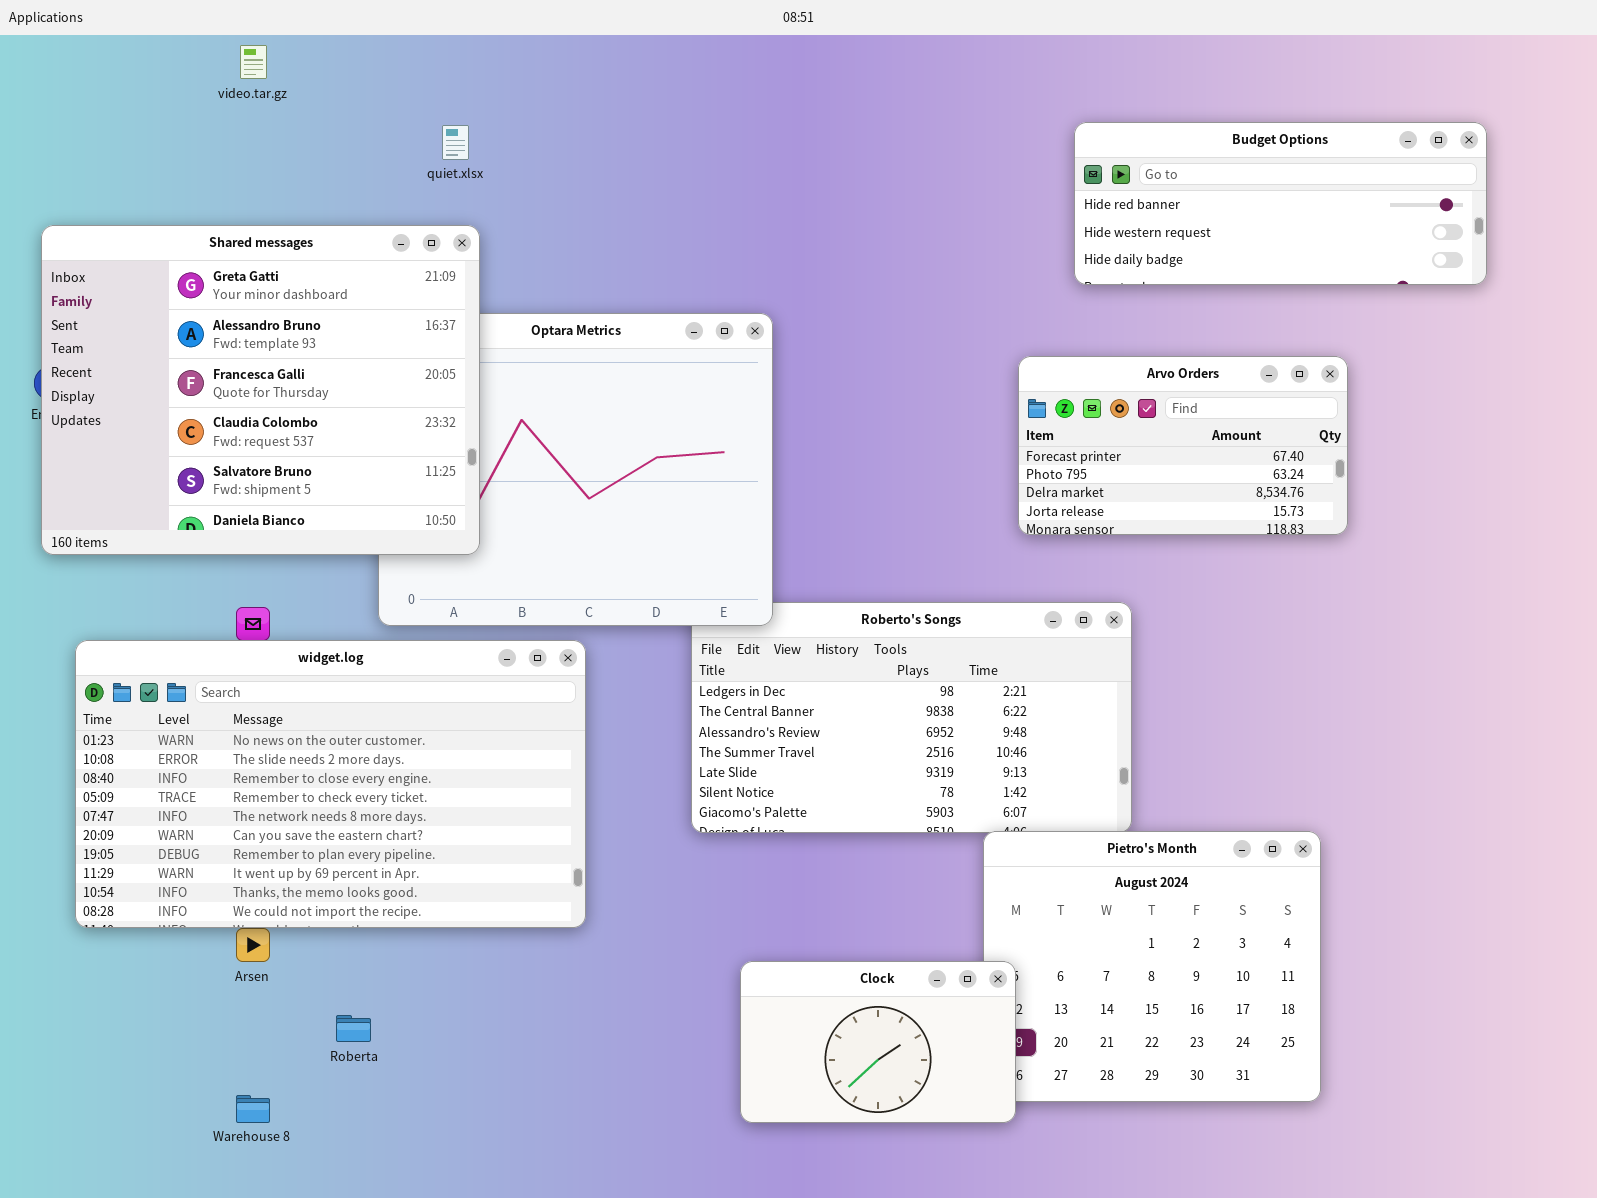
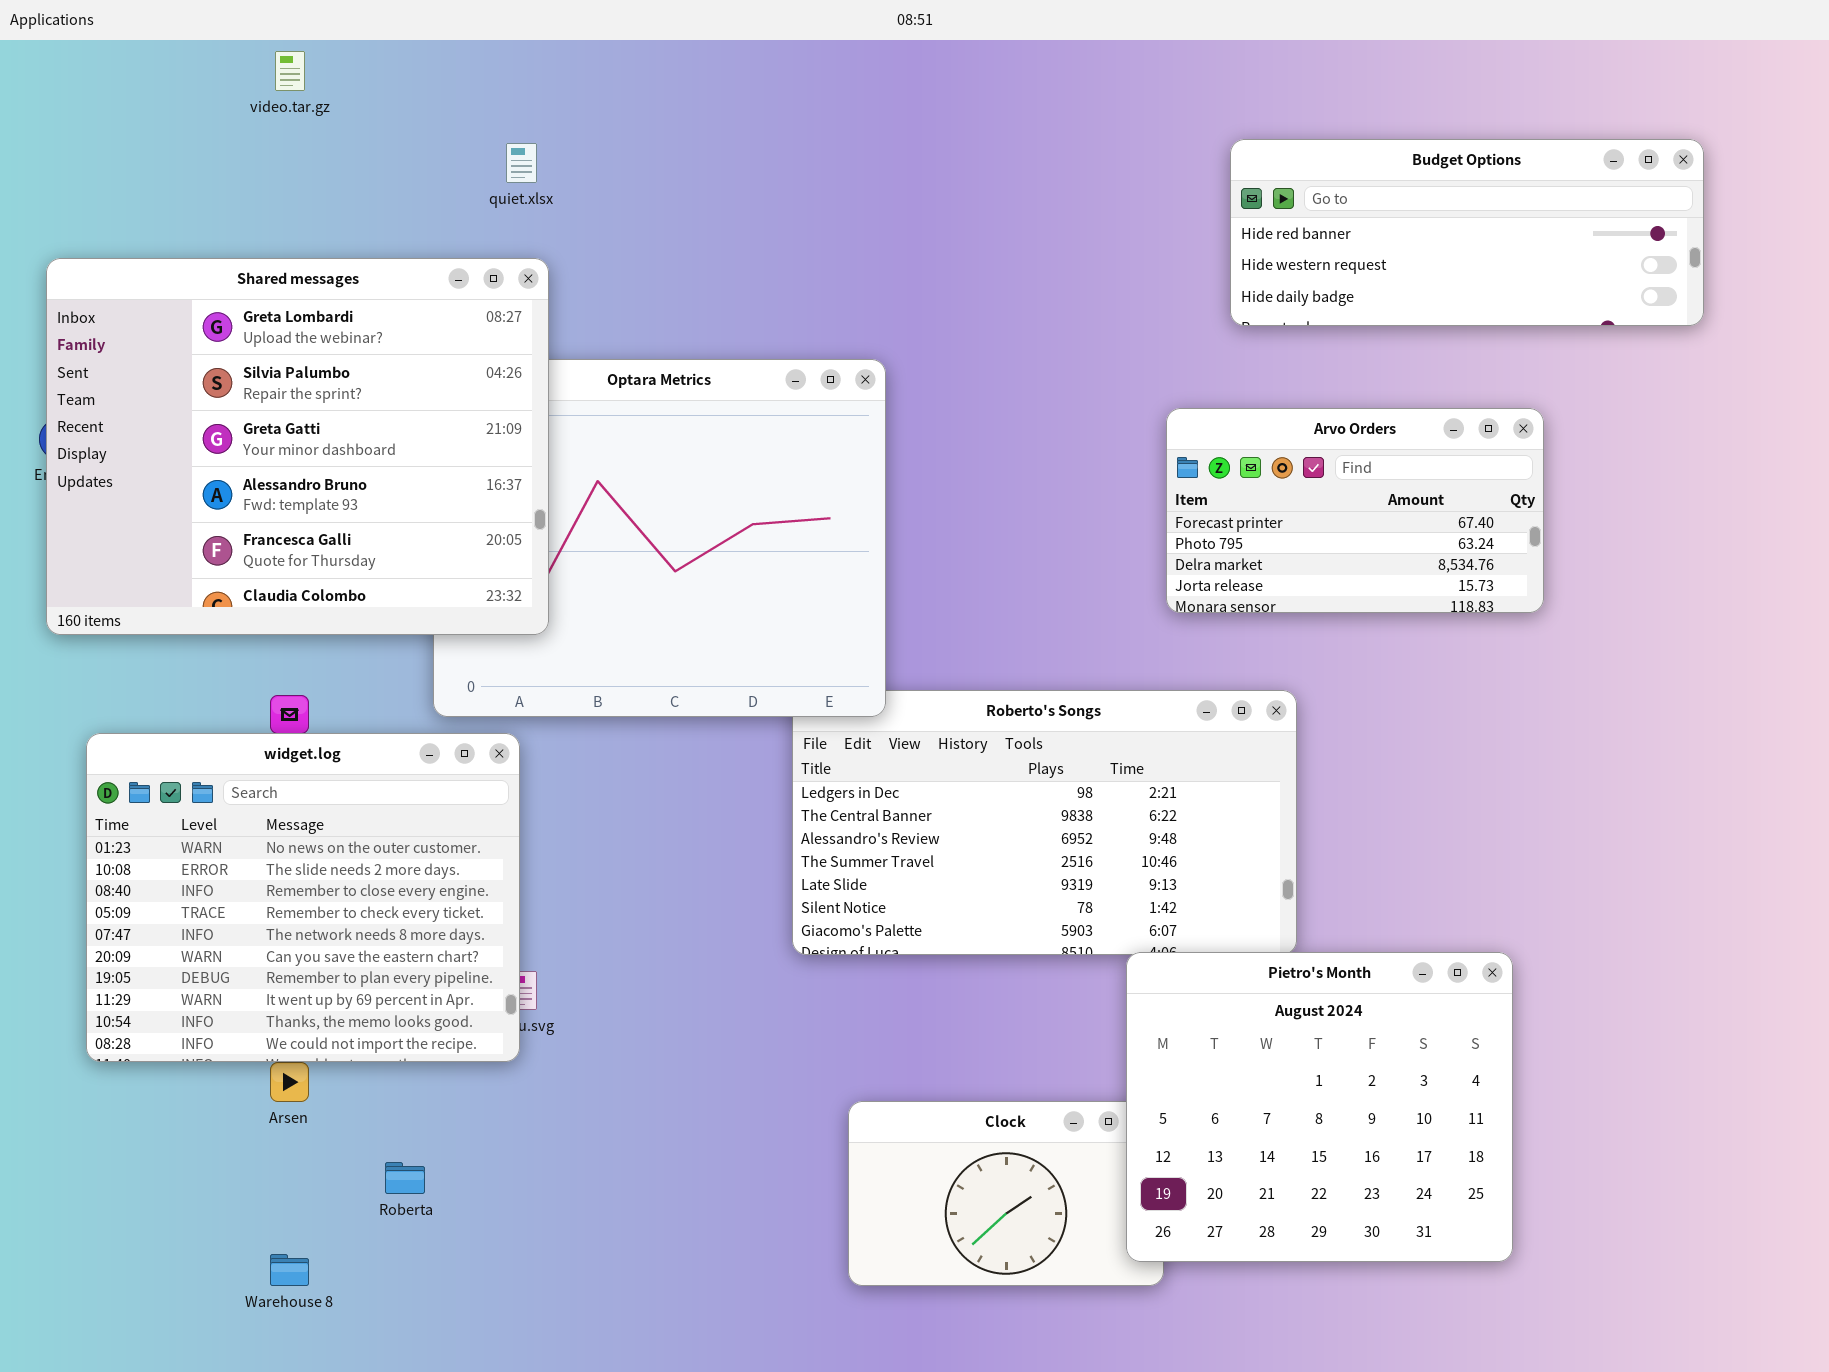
Shared messages: [41,225,480,555] -> [46,258,549,635], scrolled up 2 rows
widget.log: [75,640,586,928] -> [86,733,520,1062], resized
Pietro's Month: [983,831,1321,1102] -> [1126,952,1513,1262], raised

